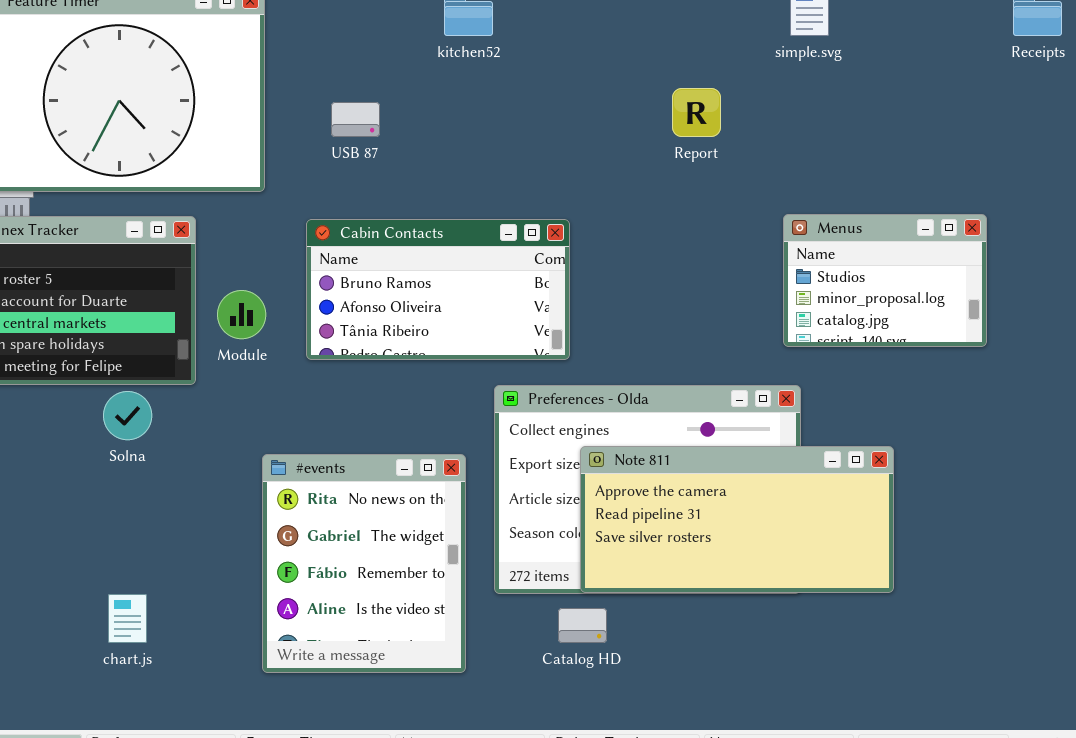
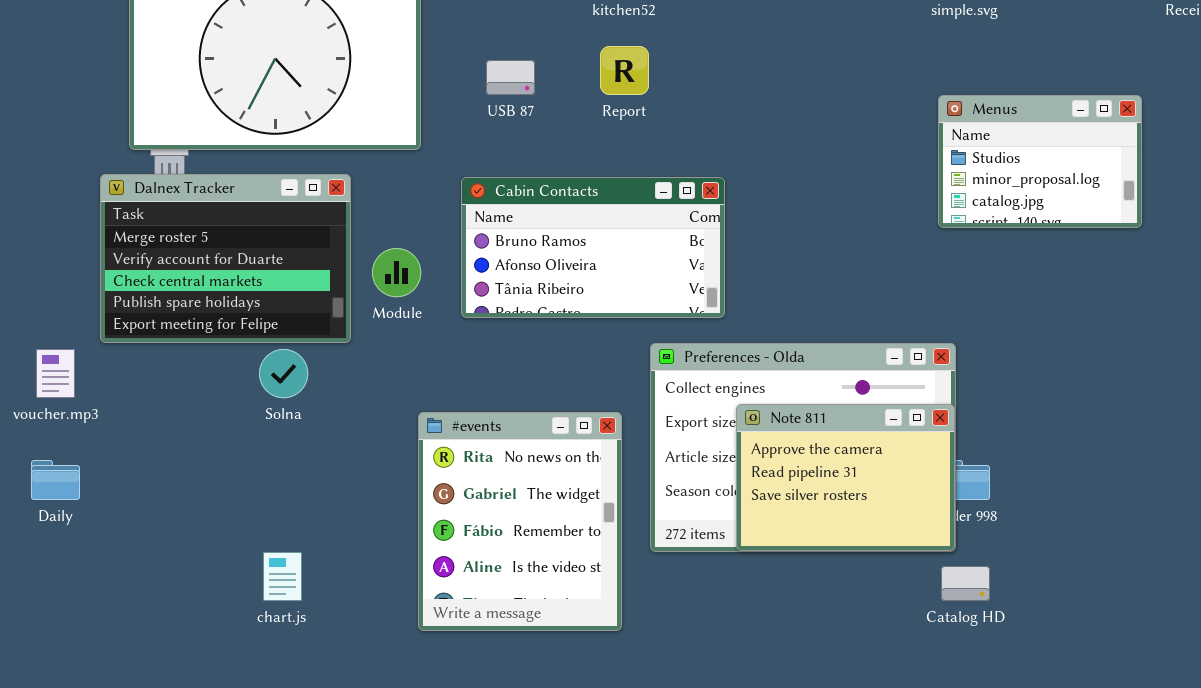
Report: [672,88,721,137] -> [600,46,649,95], moved
Menus: [783,214,987,347] -> [938,95,1142,228], moved
Note 811: [580,446,894,593] -> [736,404,955,551], resized
Catalog HD: [558,608,607,643] -> [941,566,990,601], moved

